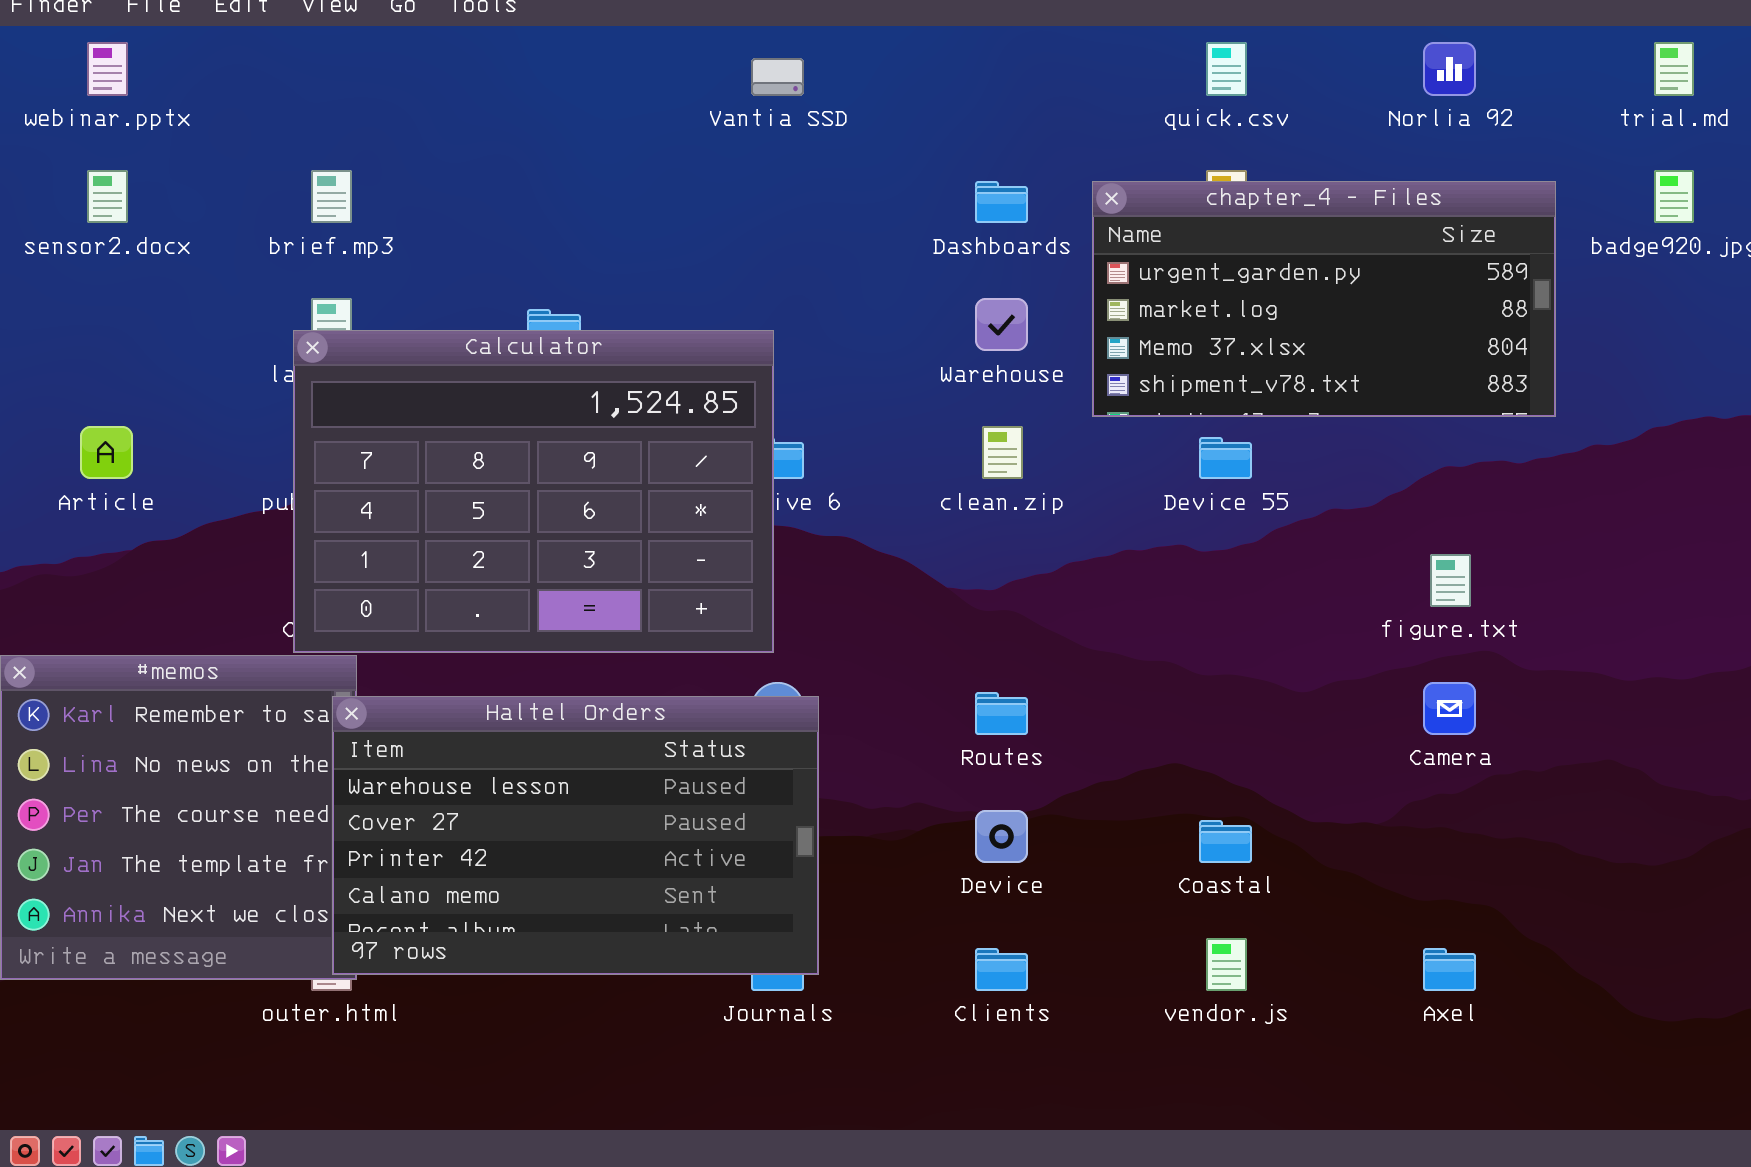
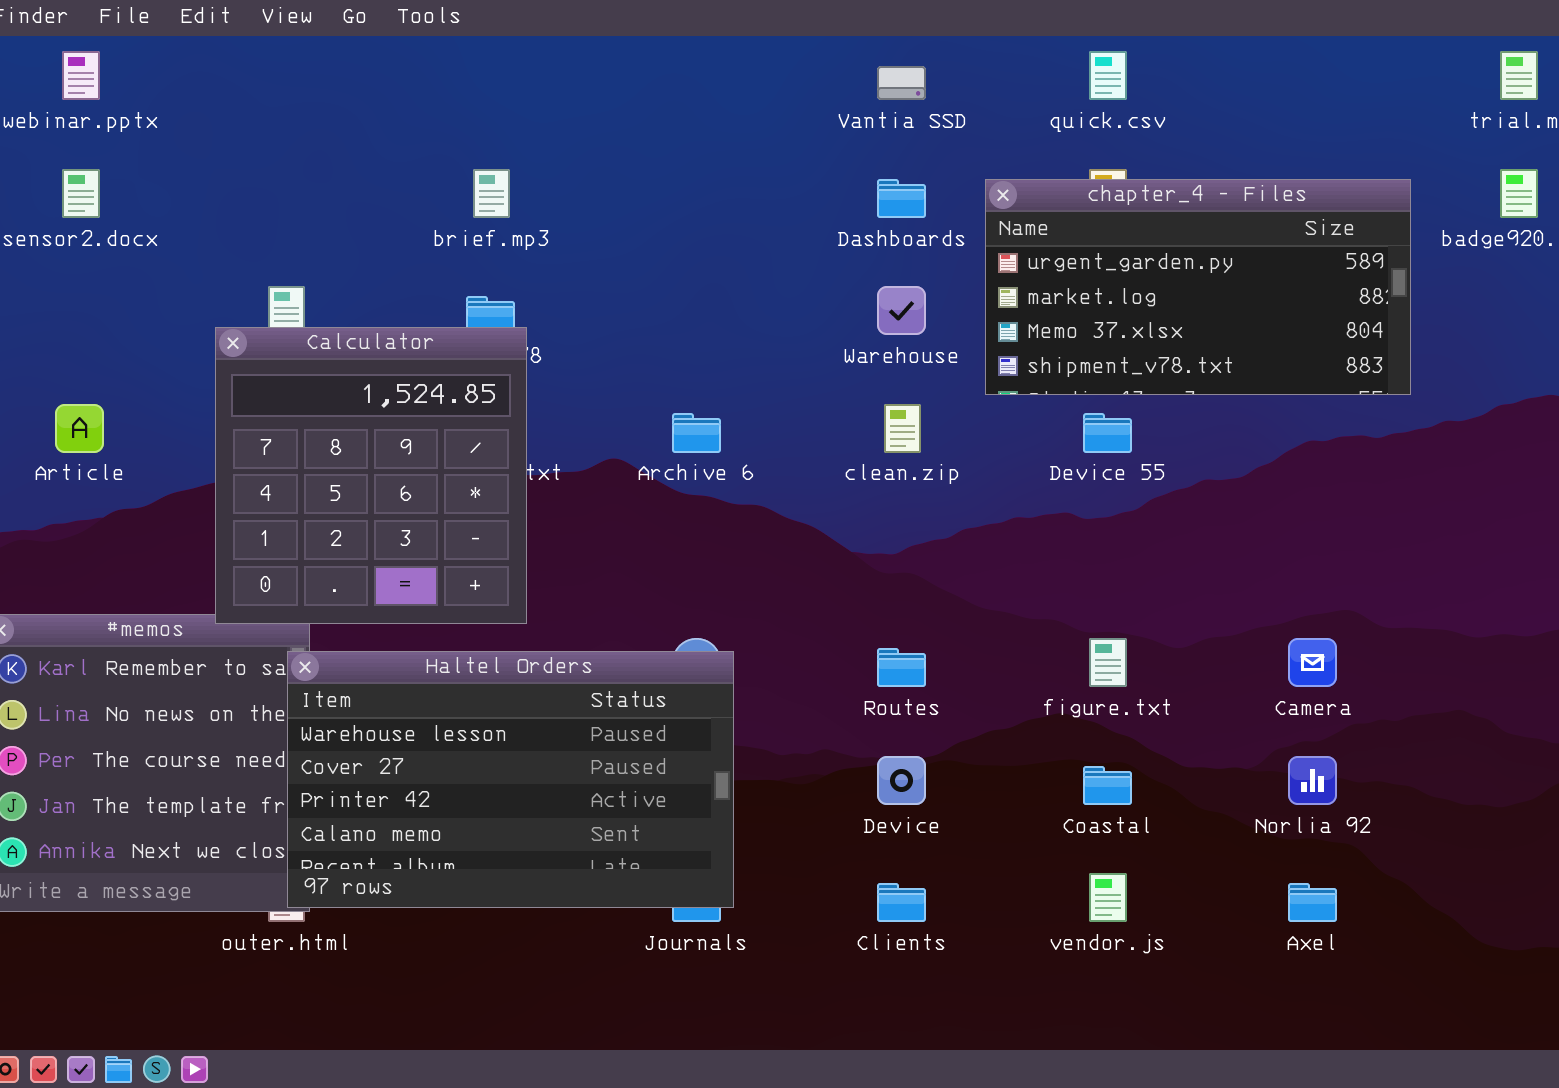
Norlia 92: [1423,42,1476,96] -> [1288,756,1337,805], moved
Vantia SSD: [751,58,804,96] -> [877,66,926,100], moved
brief.mp3: [311,170,352,223] -> [473,169,510,218], moved
Calculator: [293,330,774,653] -> [215,327,527,624], moved, resized
figure.txt: [1430,554,1471,607] -> [1089,638,1127,687], moved

